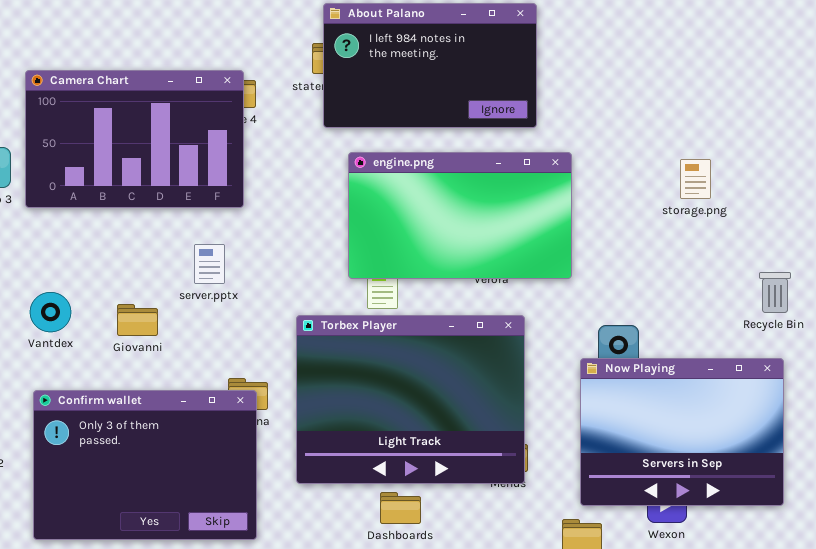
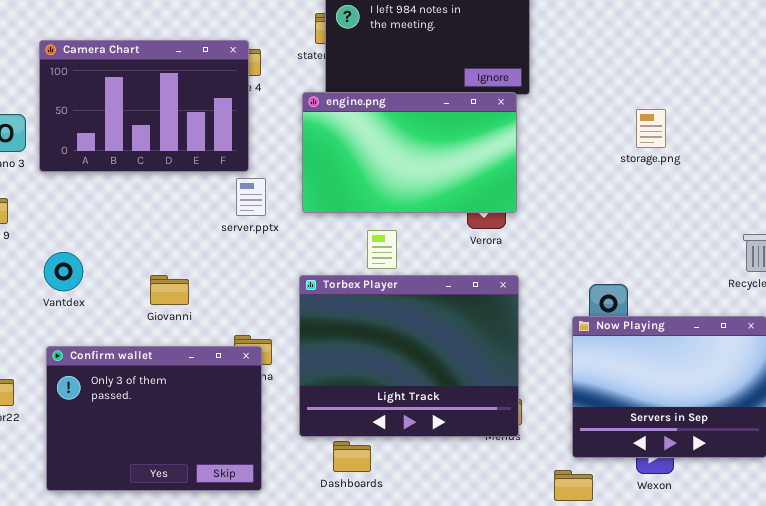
engine.png: [348,152,572,279] -> [302,92,517,213], moved
storage.png: [680,159,711,199] -> [636,109,666,148], moved
server.pptx: [194,244,225,284] -> [236,178,266,216], moved
Giovanni: [117,304,158,336] -> [150,275,189,305], moved
Dashboards: [380,492,421,524] -> [333,441,371,472], moved

